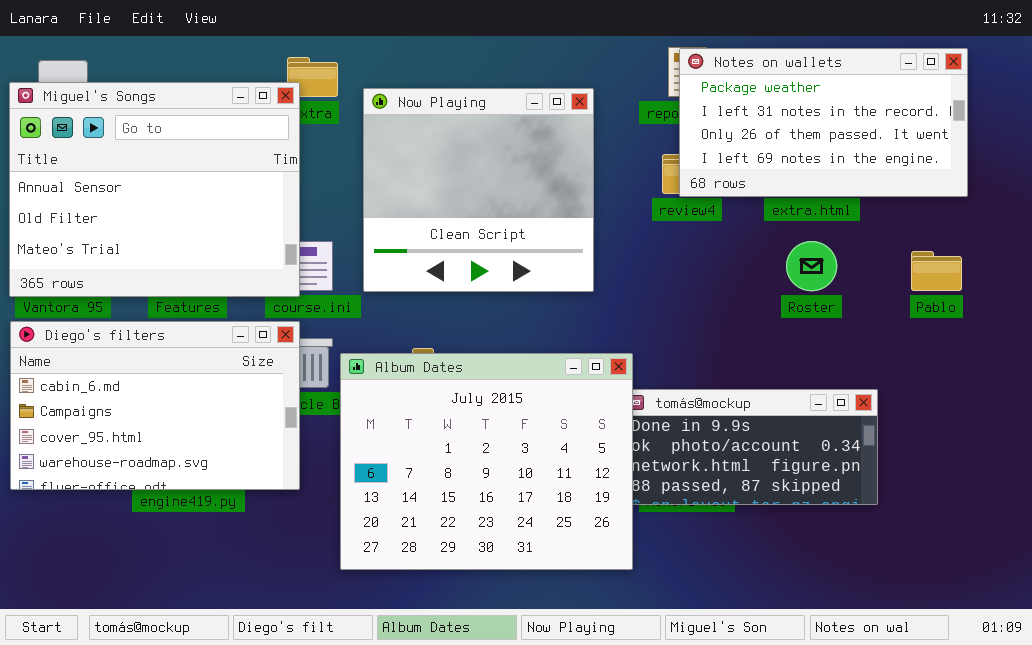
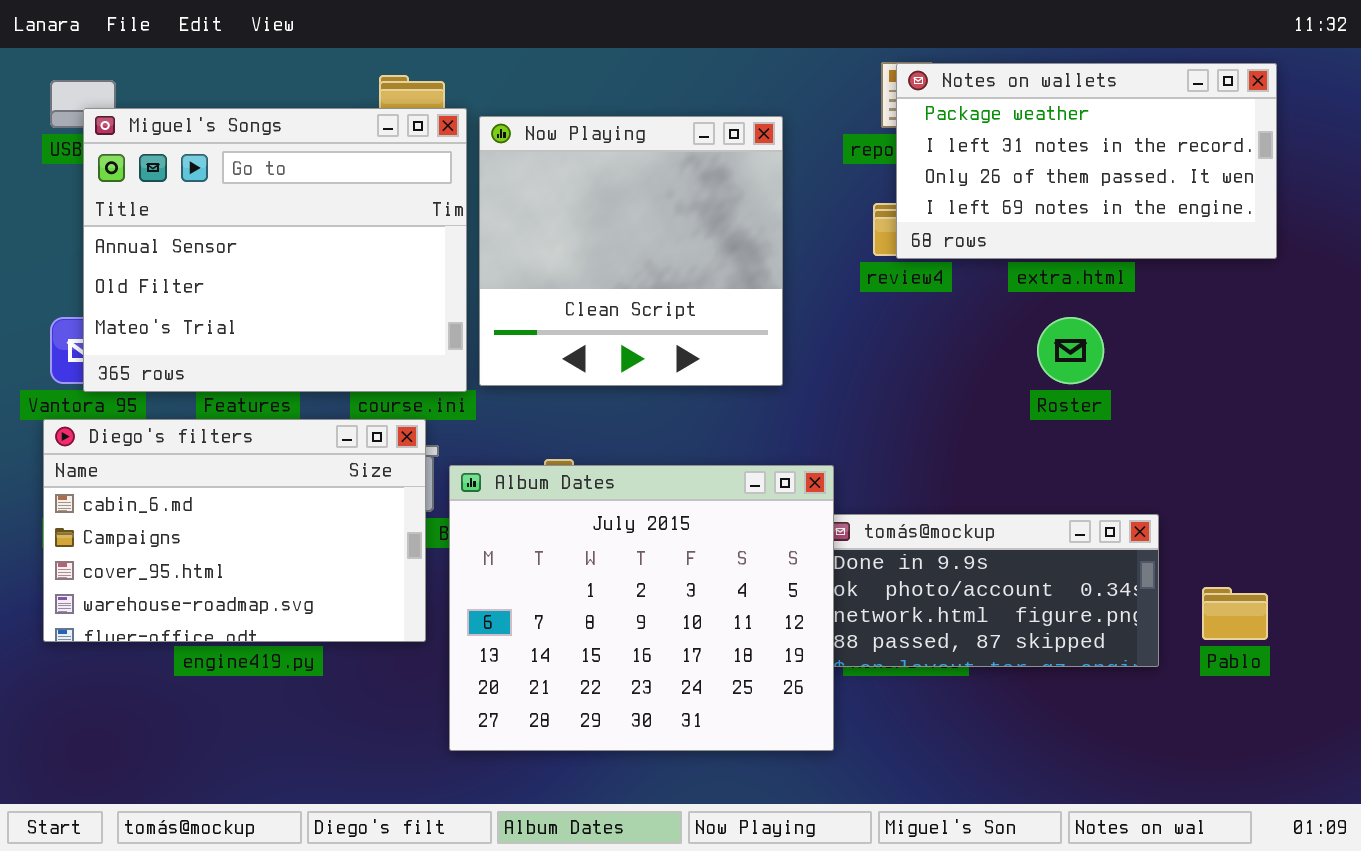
Miguel's Songs: [9,82,300,297] -> [83,108,467,392], moved
Pablo: [911,251,962,291] -> [1202,587,1268,640], moved
Diego's filters: [10,321,300,490] -> [43,419,426,642], moved

